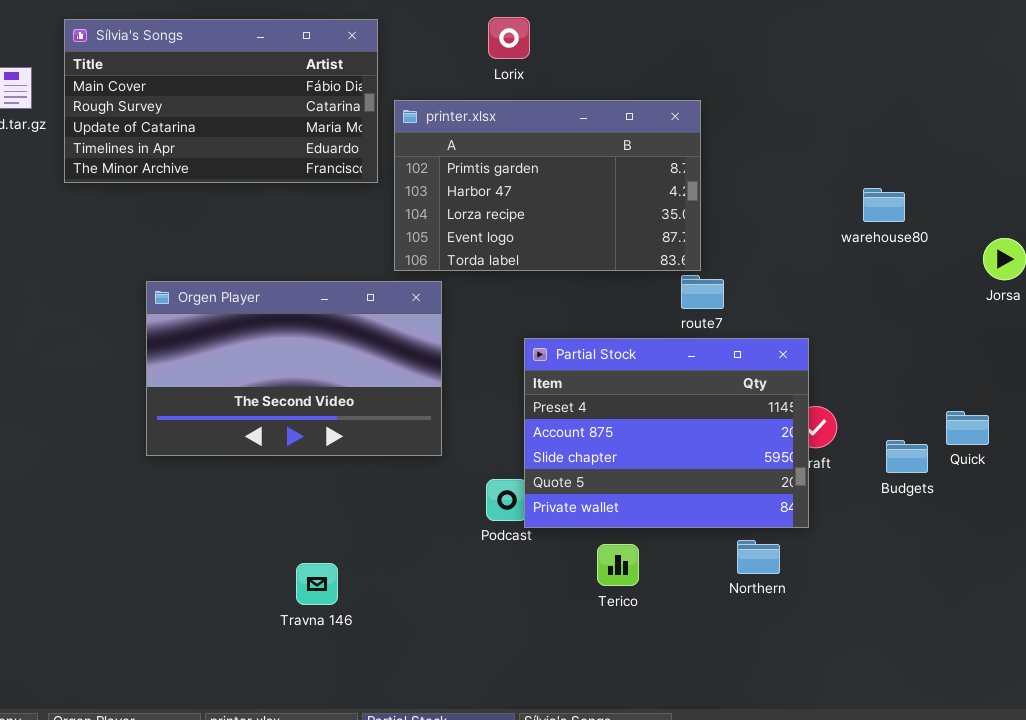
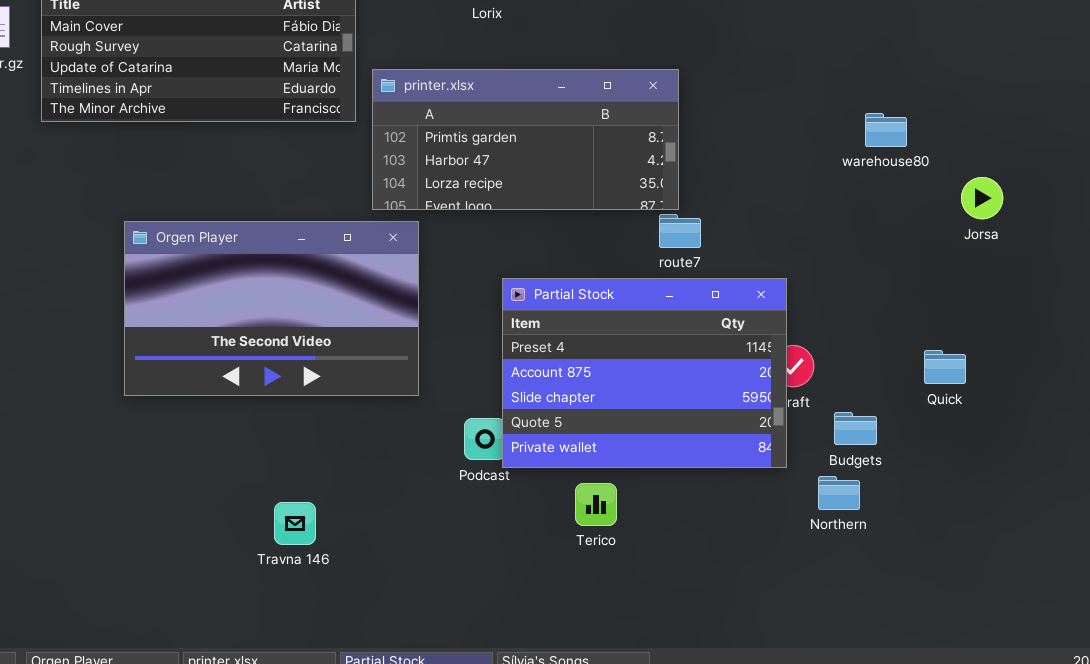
printer.xlsx: [394,100,701,271] -> [372,69,679,210], resized
warehouse80: [863,188,905,222] -> [865,113,907,147], moved
Budgets: [886,440,928,473] -> [834,412,877,445], moved
Northern: [737,540,780,574] -> [818,476,860,510], moved

